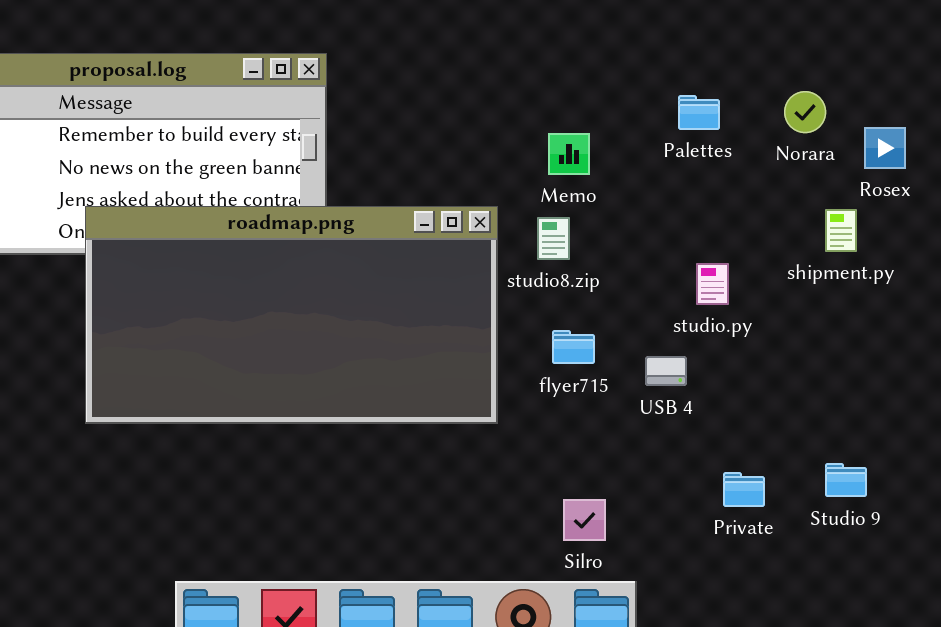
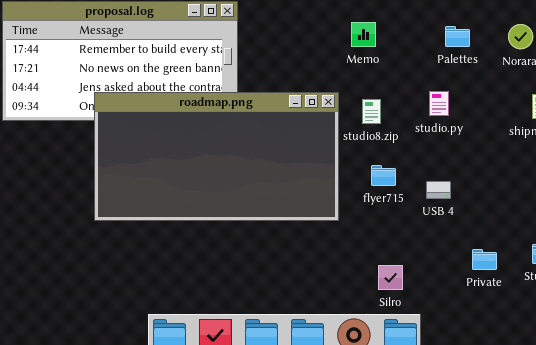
Memo: [548,133,590,175] -> [351,22,376,47], moved
studio.py: [696,263,729,305] -> [429,91,449,116], moved

